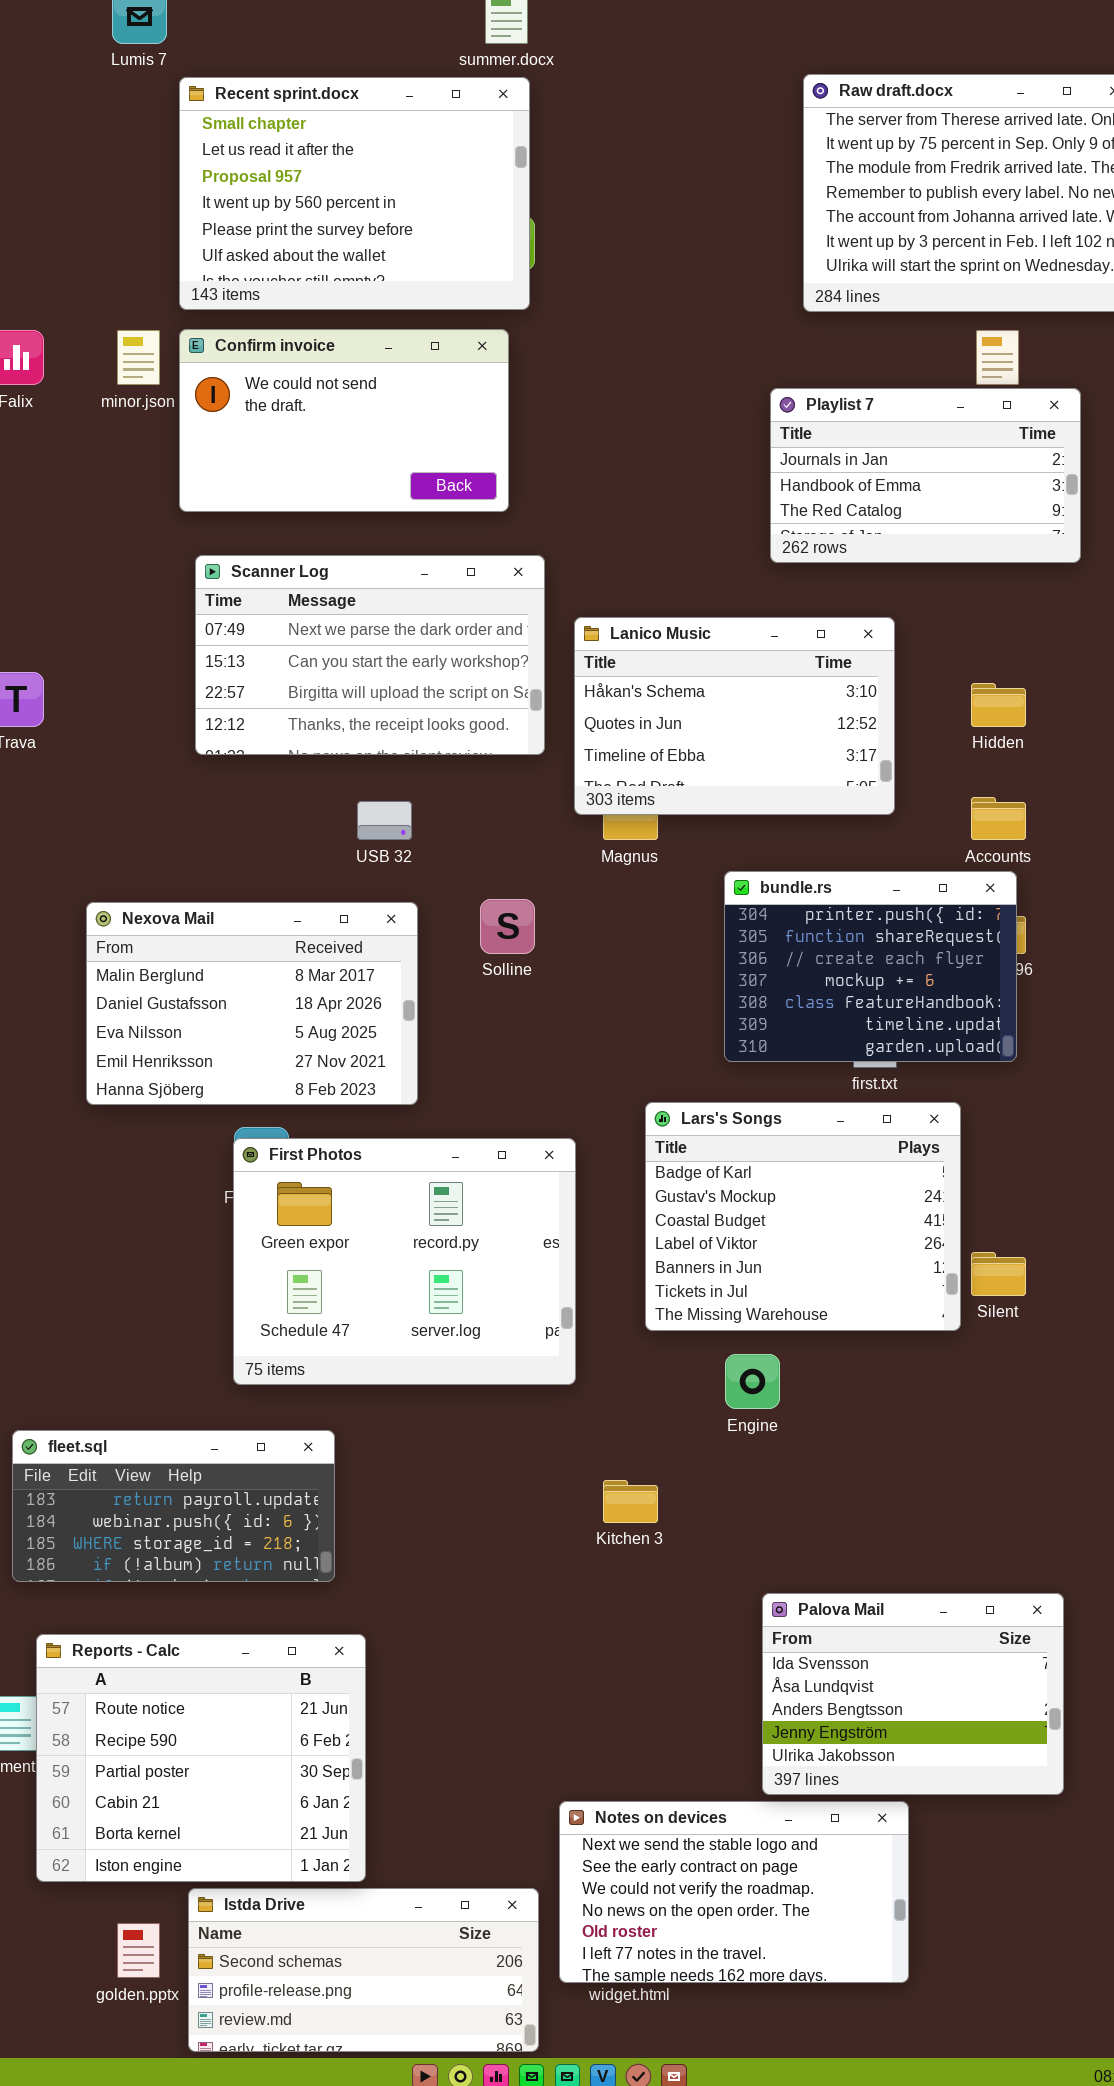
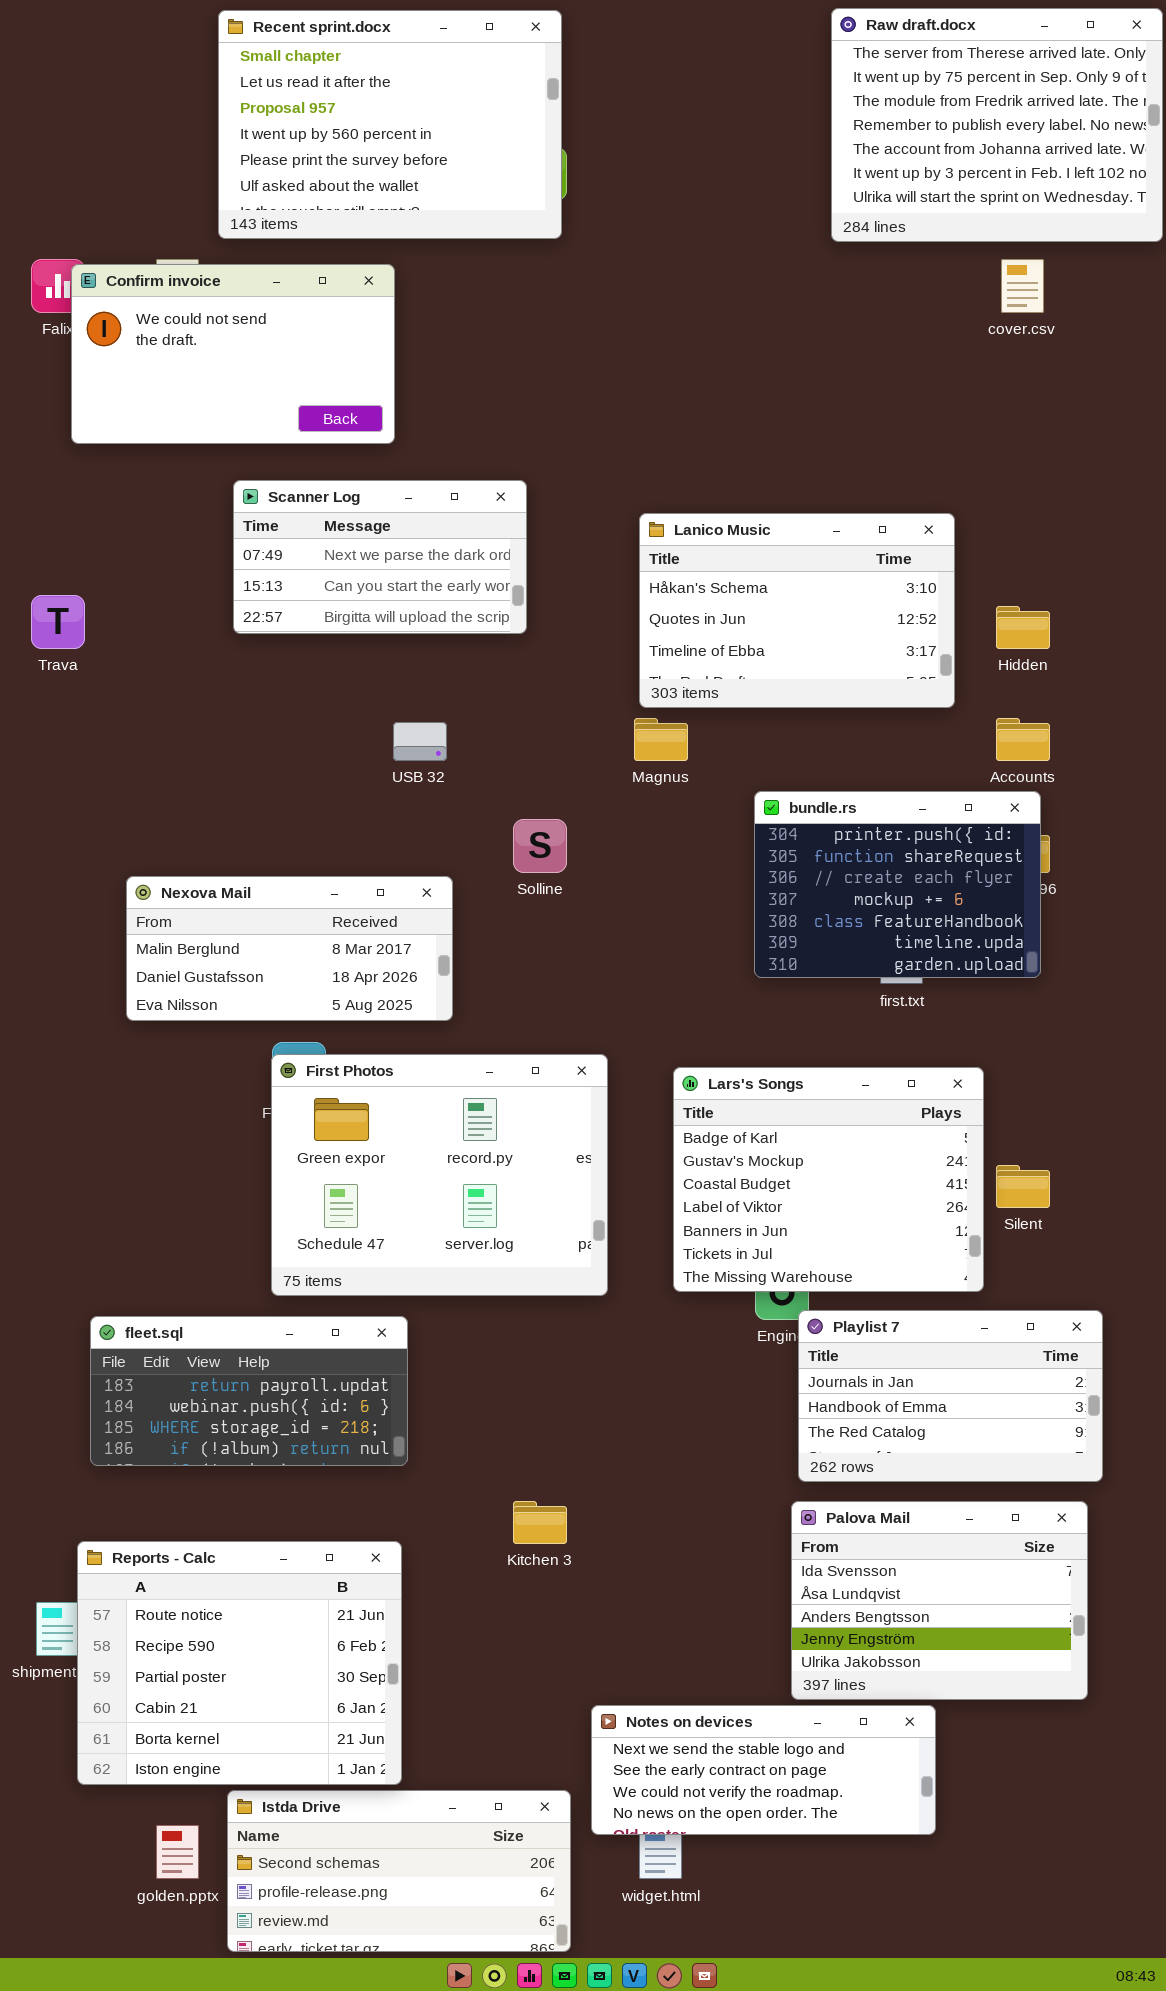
Confirm invoice: [179,329,509,512] -> [71,264,395,444], moved
Playlist 7: [770,388,1081,563] -> [798,1310,1103,1482], moved
Scanner Log: [195,555,545,755] -> [233,480,527,634], resized
Lanico Music: [574,617,895,815] -> [639,513,955,708], moved
Nexova Mail: [86,902,418,1105] -> [126,876,453,1021], resized
Lars's Songs: [645,1102,961,1331] -> [673,1067,984,1292], moved
fleet.sql: [12,1430,335,1582] -> [90,1316,408,1466], moved
Kitchen 3: [603,1480,658,1523] -> [513,1501,567,1544], moved
Notes on devices: [559,1801,909,1983] -> [591,1705,936,1835], resized

